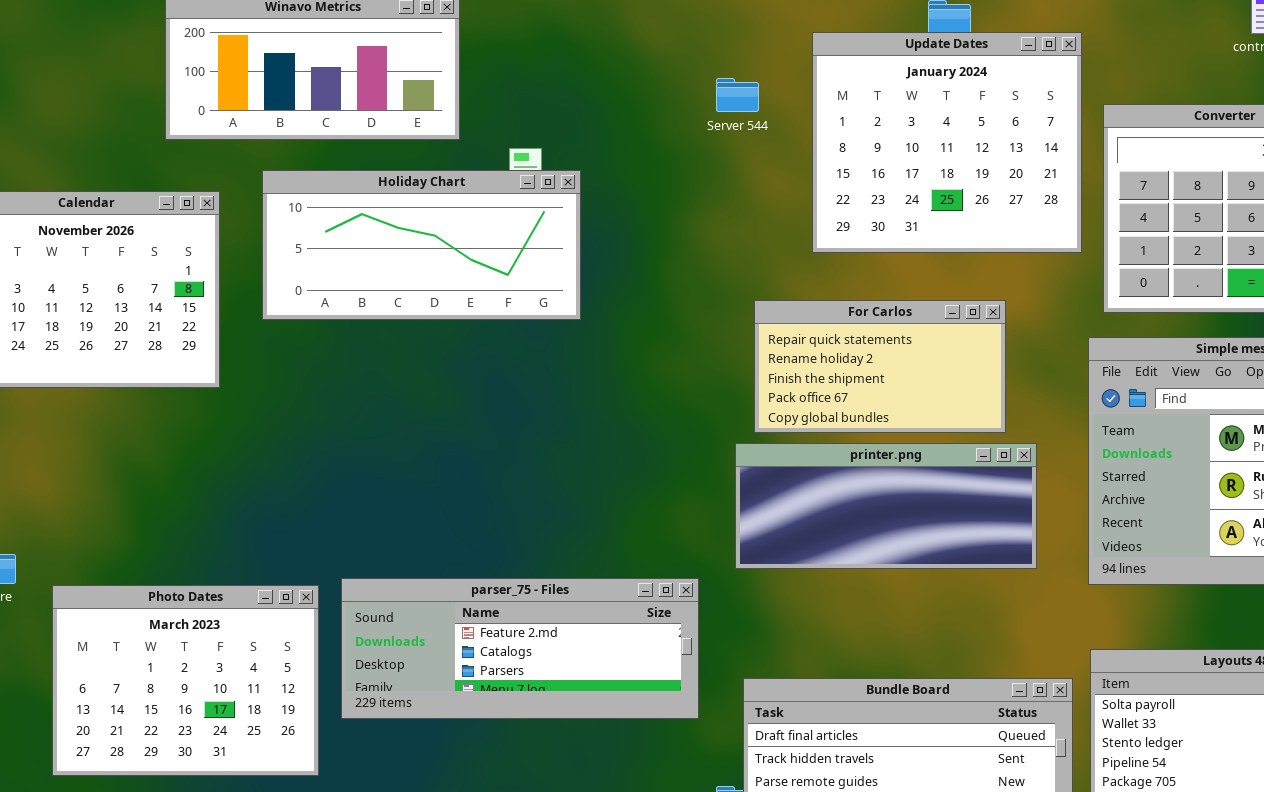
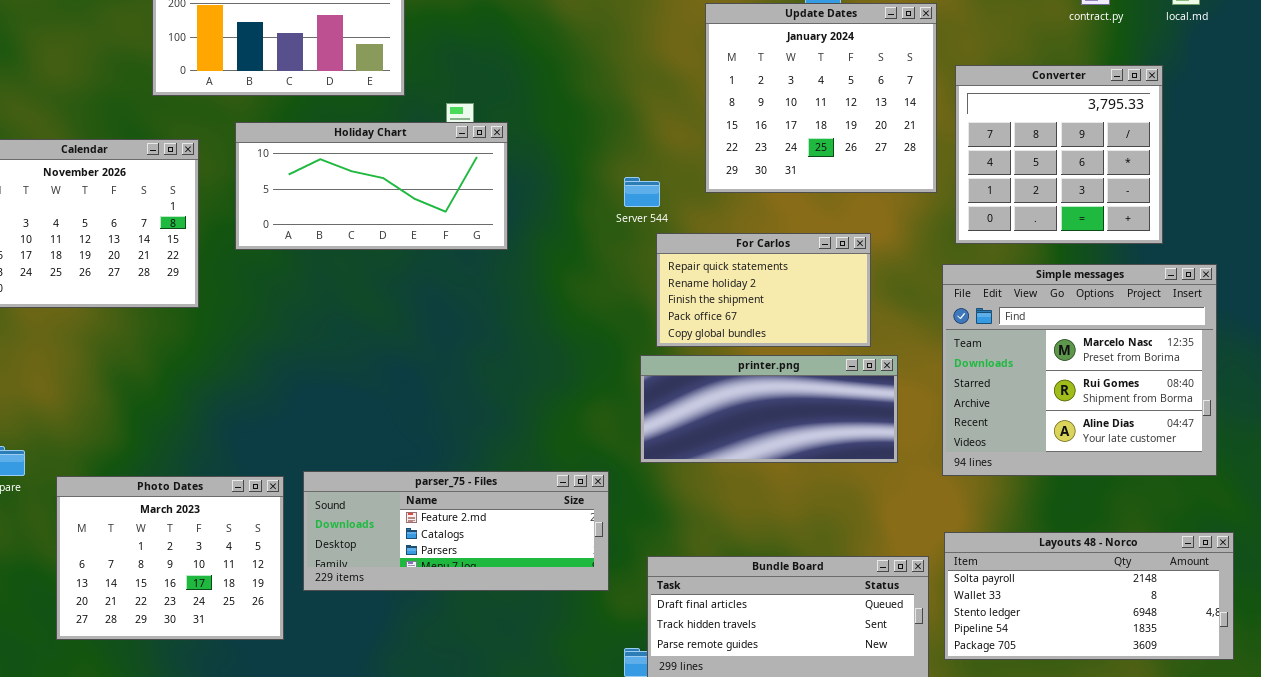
Server 544: [716,78,759,112] -> [624,177,660,207], moved

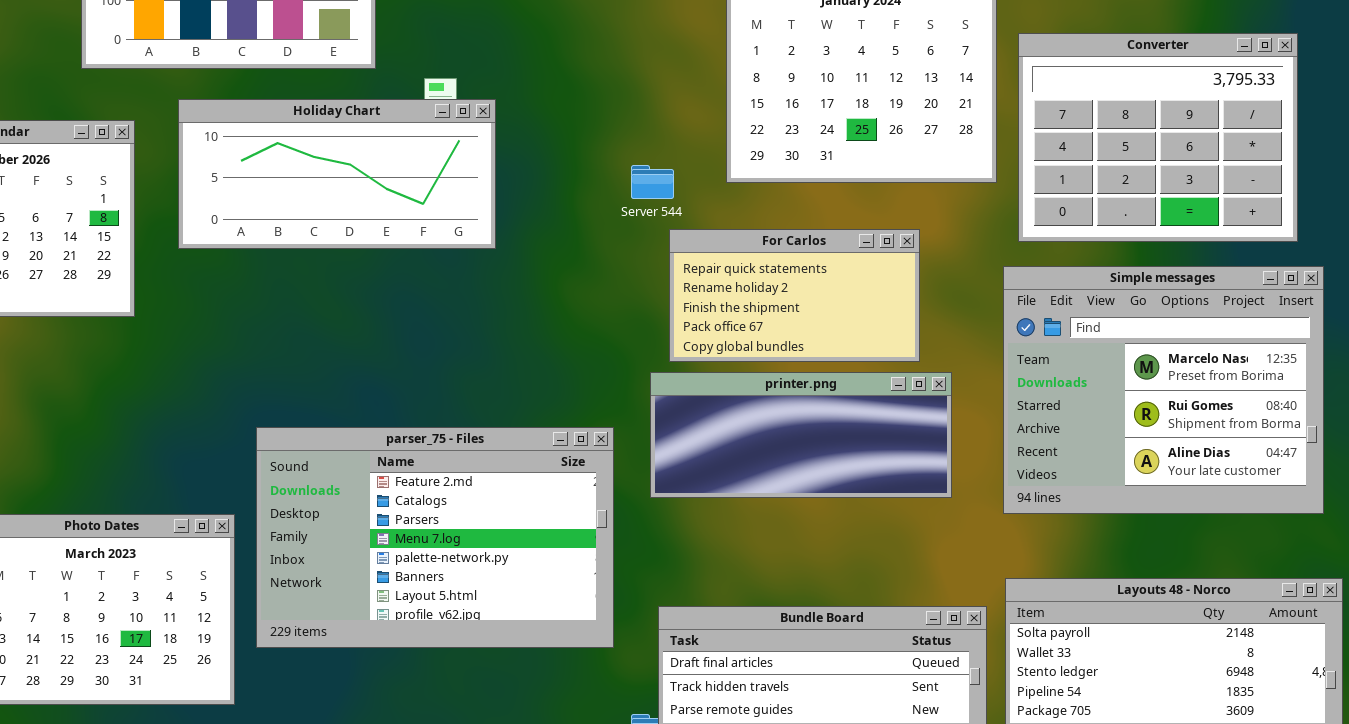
Converter: [955,65,1163,244] -> [1018,33,1298,242], resized
parser_75 - Files: [303,471,609,591] -> [256,427,614,648], resized

